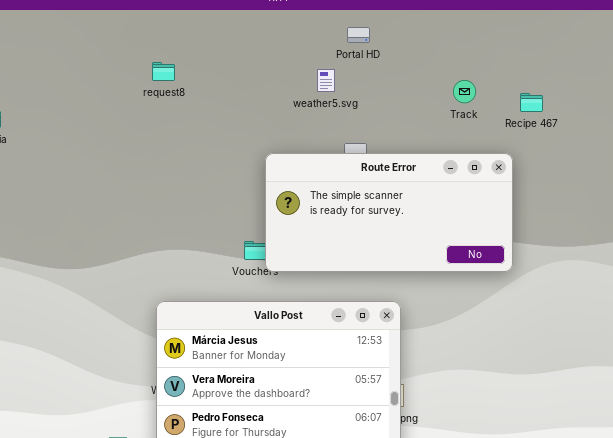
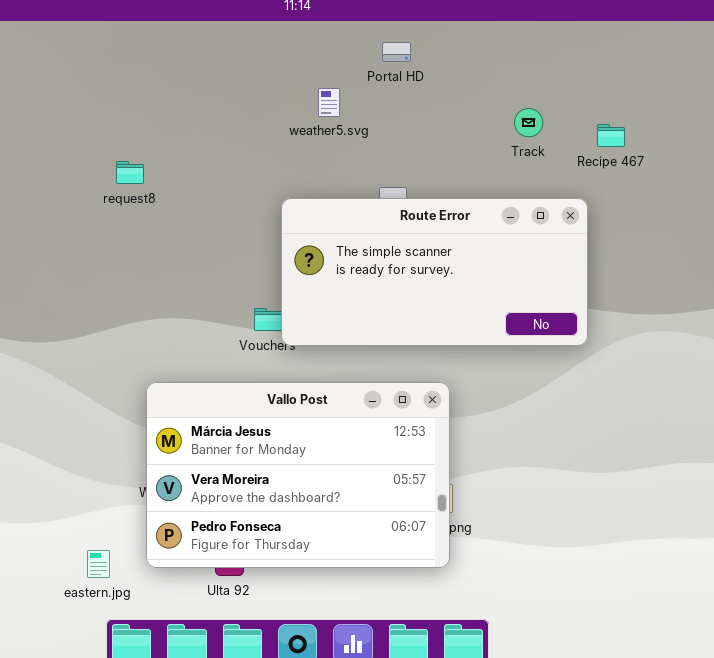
request8: [152,62,175,81] -> [116,161,144,184], moved
weather5.svg: [317,69,335,92] -> [318,88,340,117], moved

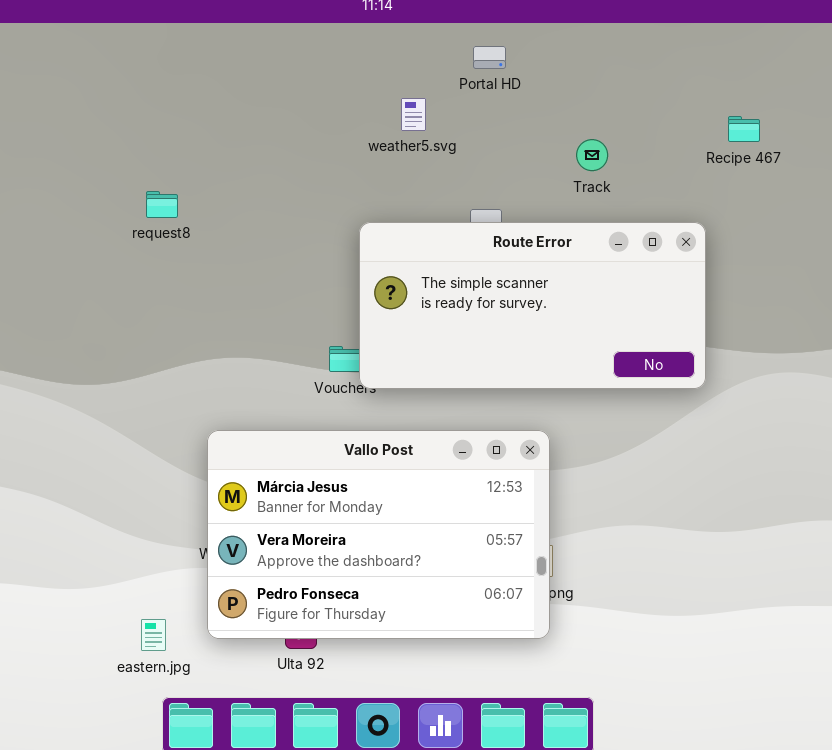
Track: [514,108,543,137] -> [576,139,608,171], moved
Recipe 467: [597,124,625,147] -> [728,116,760,142], moved
request8: [116,161,144,184] -> [146,191,178,218], moved

